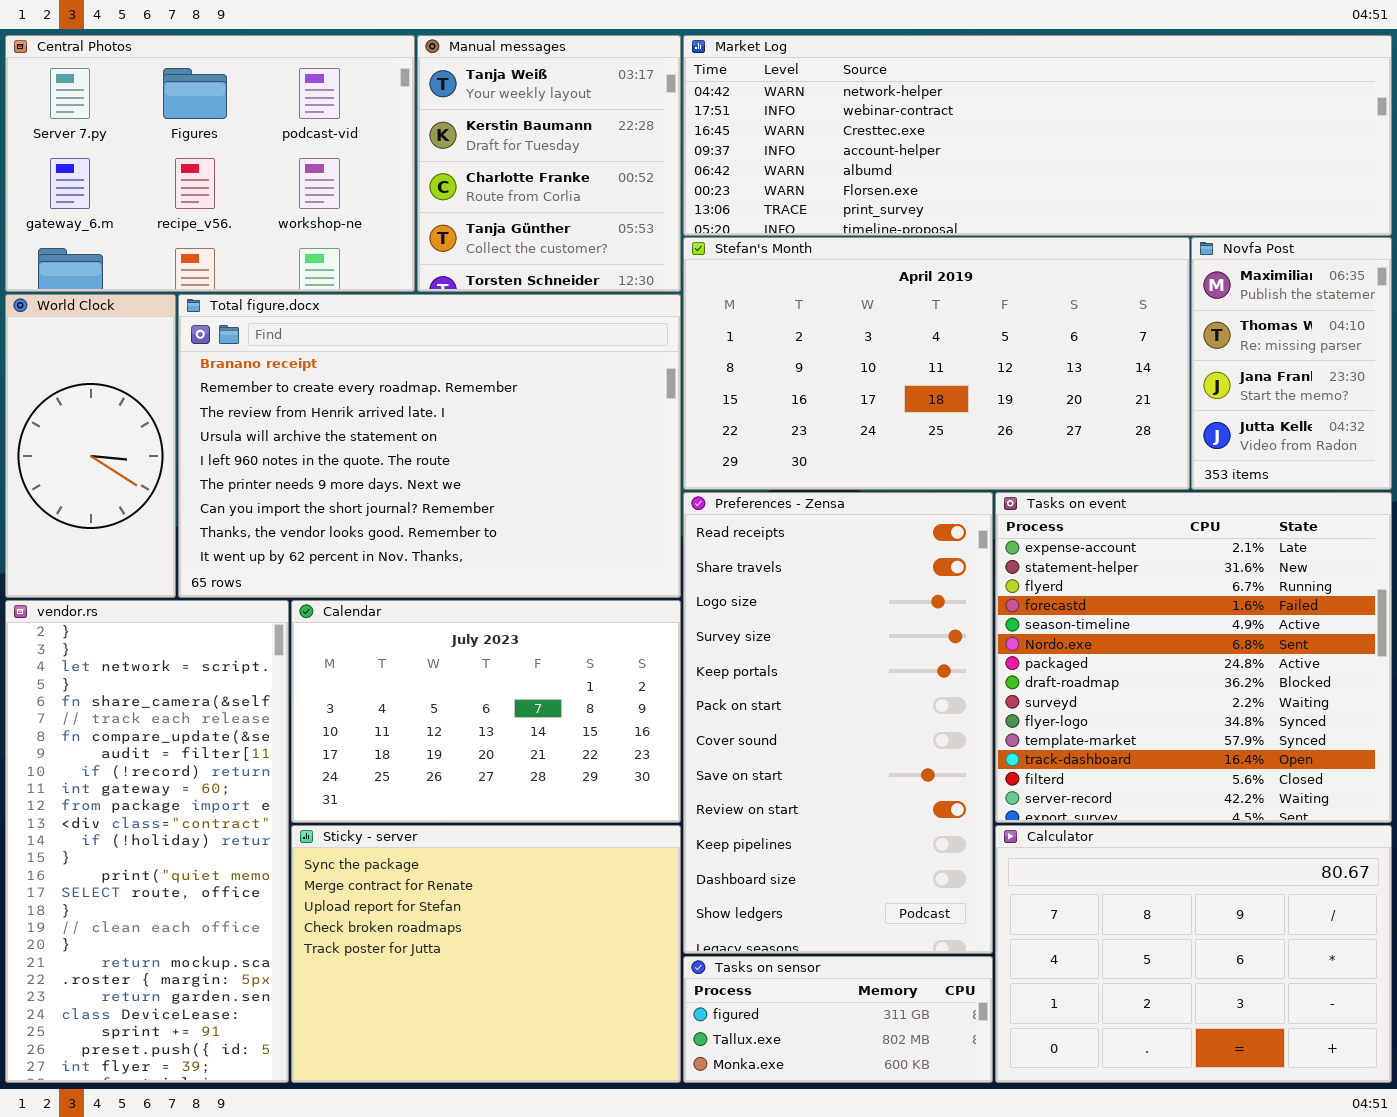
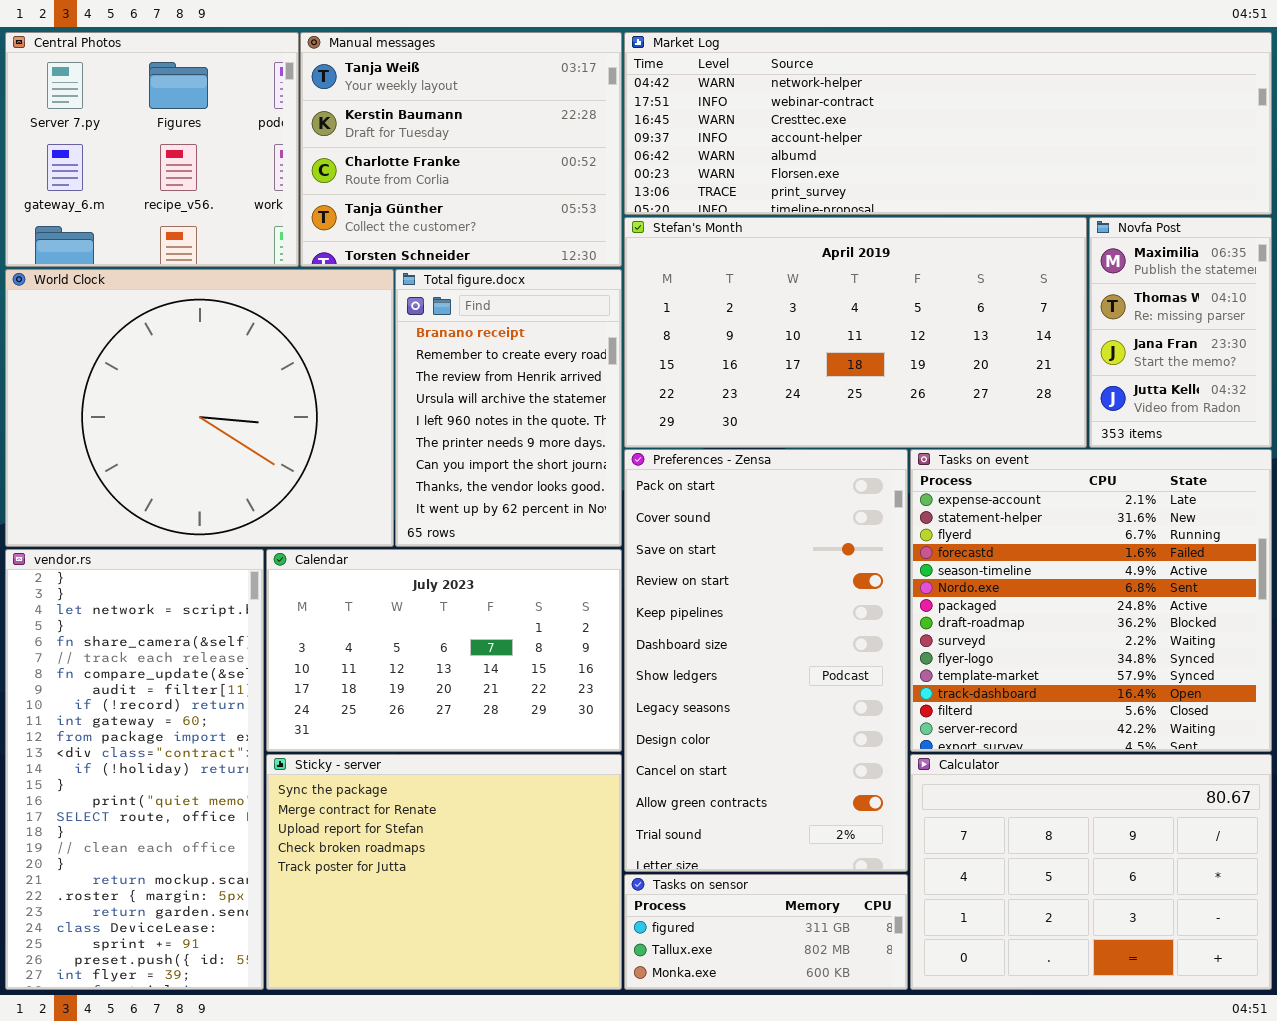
Central Photos: [5,35,415,292] -> [5,32,299,267], resized
Manual messages: [417,35,681,292] -> [300,32,622,267], resized
World Clock: [5,294,176,598] -> [5,269,394,547], resized
Total figure.docx: [178,294,681,598] -> [395,269,622,547], resized
Preferences - Zensa: [683,492,993,954] -> [624,449,908,872], scrolled down 5 rows

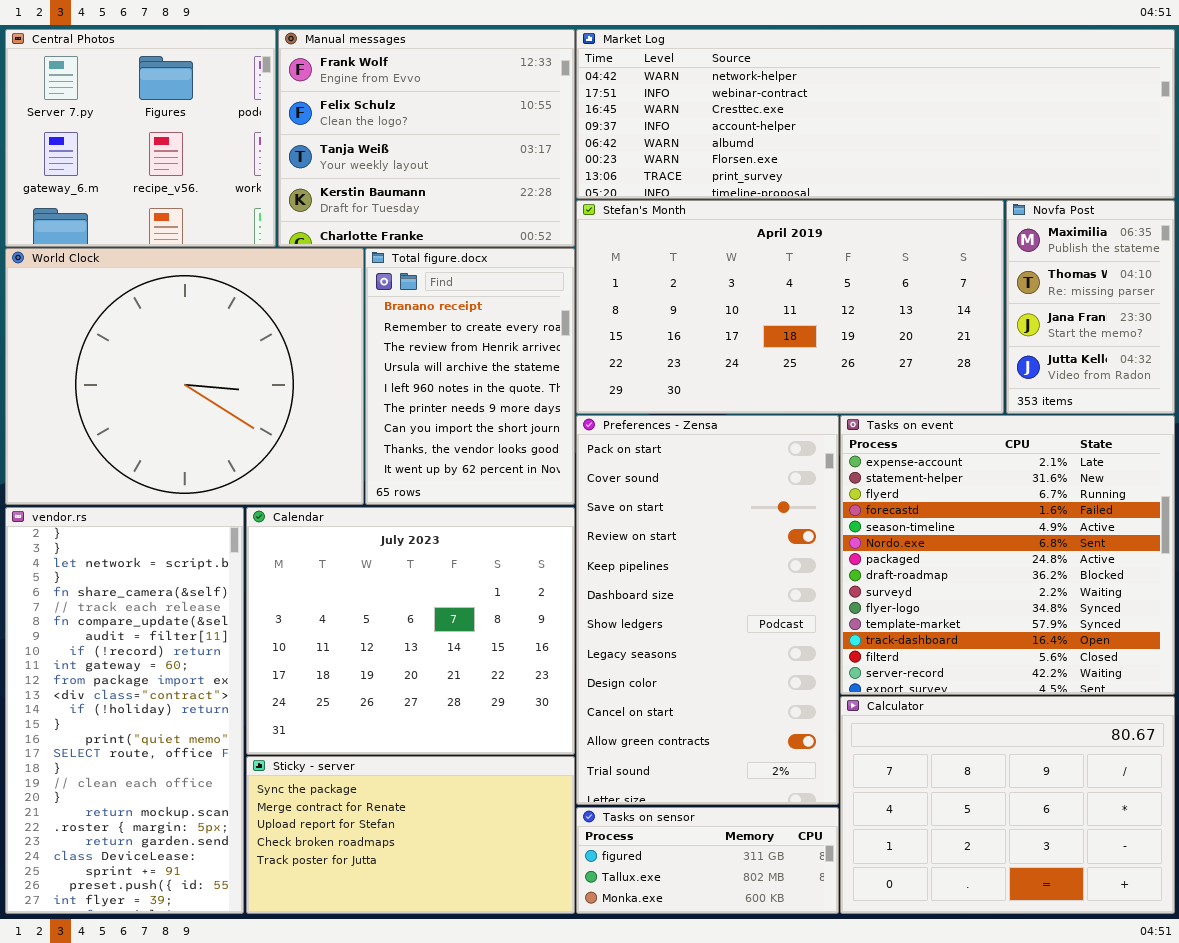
Manual messages: [300,32,622,267] -> [278,29,575,247], scrolled up 2 rows
Calendar: [266,549,622,752] -> [246,507,575,755], resized
Sticky - server: [266,754,622,990] -> [246,756,575,914], resized

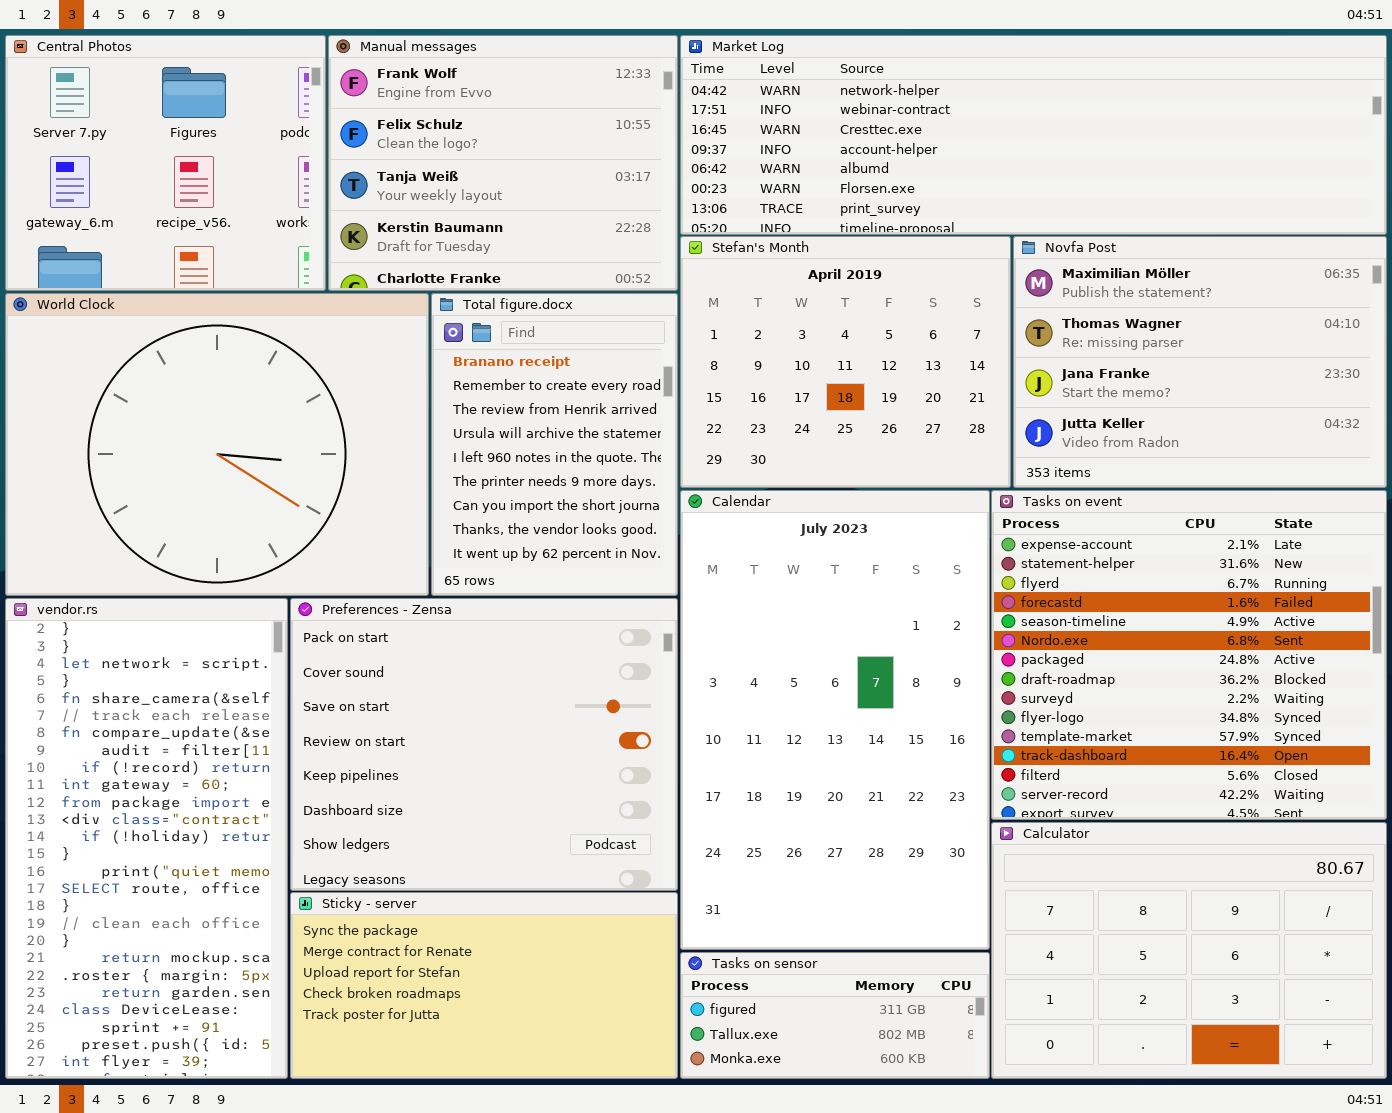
Stefan's Month: [576,200,1004,414] -> [680,236,1011,488], resized
Novfa Post: [1006,200,1175,414] -> [1013,236,1387,488], resized
Preferences - Zensa: [576,415,839,805] -> [290,598,678,891], moved, resized
Calendar: [246,507,575,755] -> [680,490,990,950], moved, resized

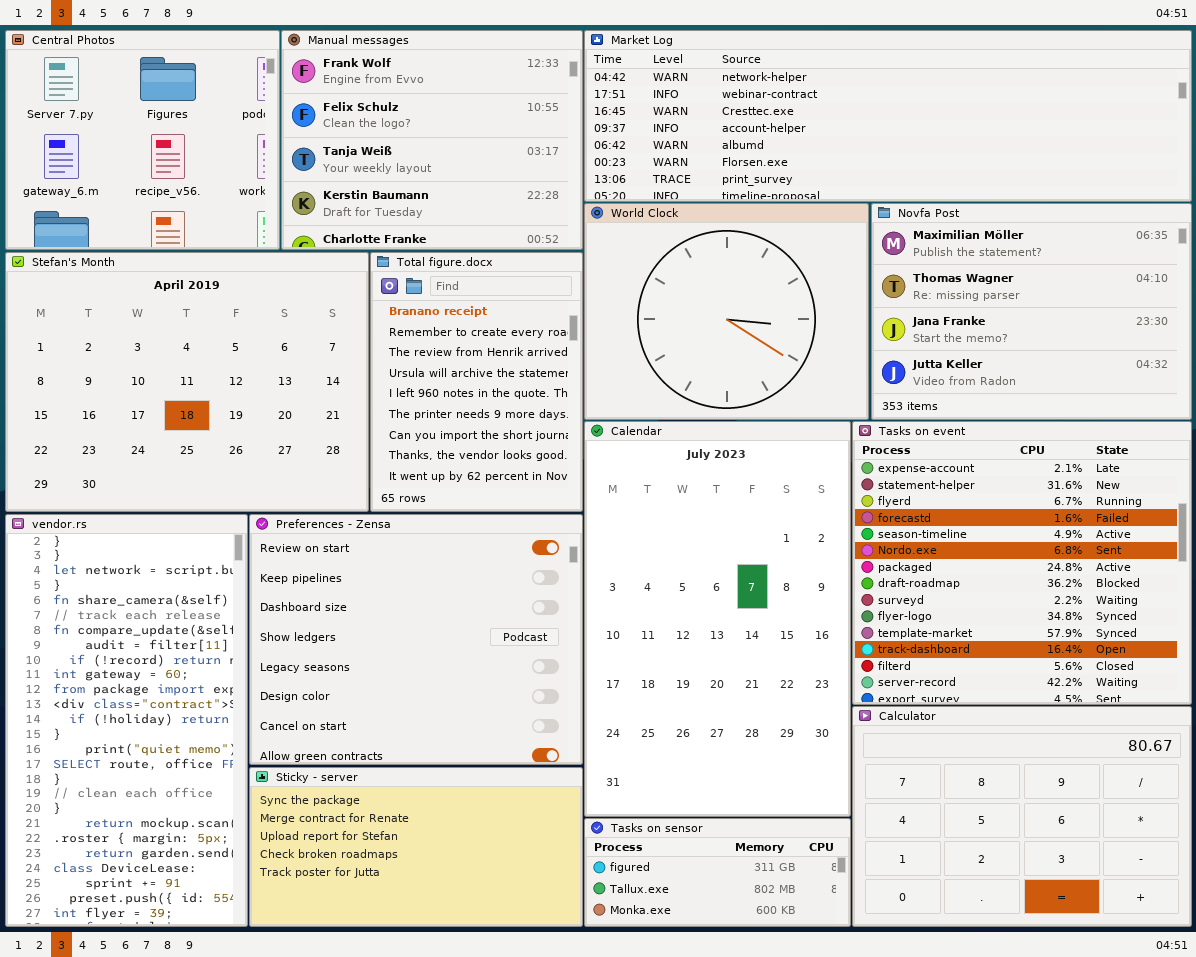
Stefan's Month: [680,236,1011,488] -> [5,252,369,512], moved, resized
World Clock: [5,293,429,596] -> [584,203,869,420], moved, resized
Preferences - Zensa: [290,598,678,891] -> [249,514,583,765], scrolled down 3 rows

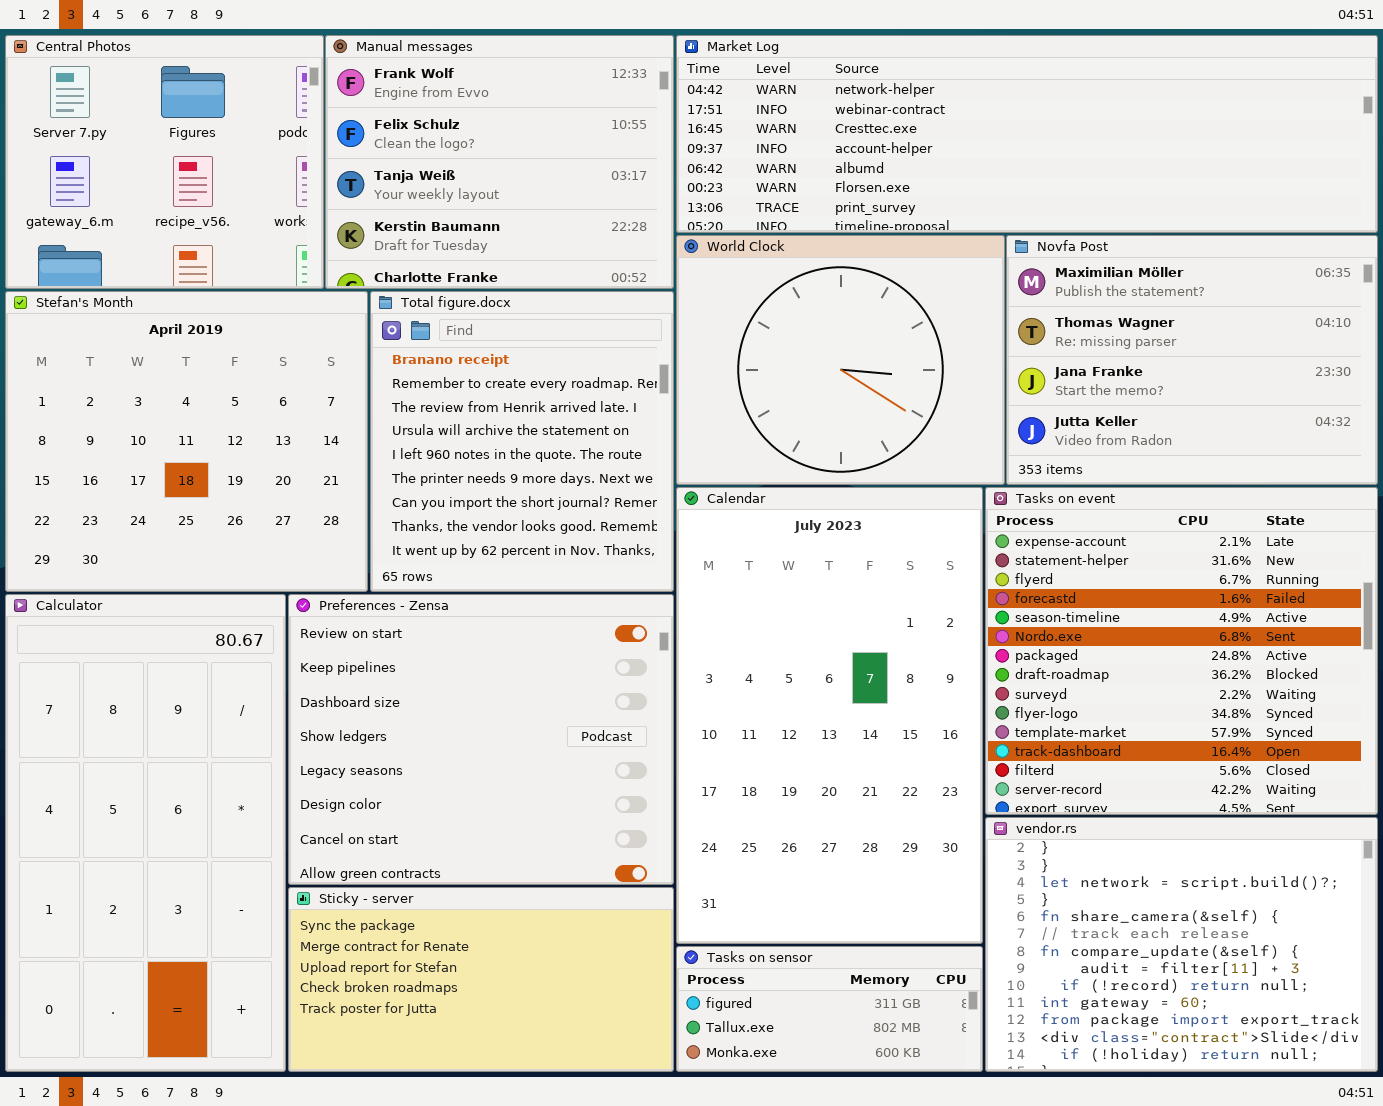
Stefan's Month: [5,252,369,512] -> [5,291,368,592], resized
Total figure.docx: [370,252,583,512] -> [370,291,674,592], resized
vendor.rs: [5,514,248,927] -> [985,817,1378,1072], moved, resized
Calculator: [852,706,1192,927] -> [5,594,286,1072], moved, resized

